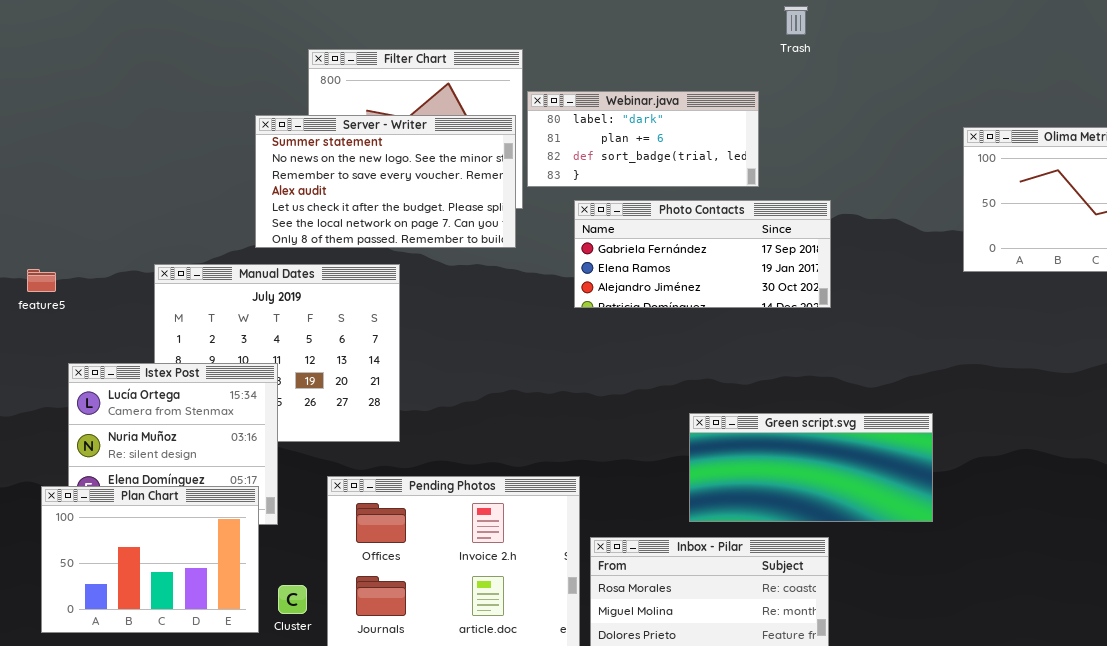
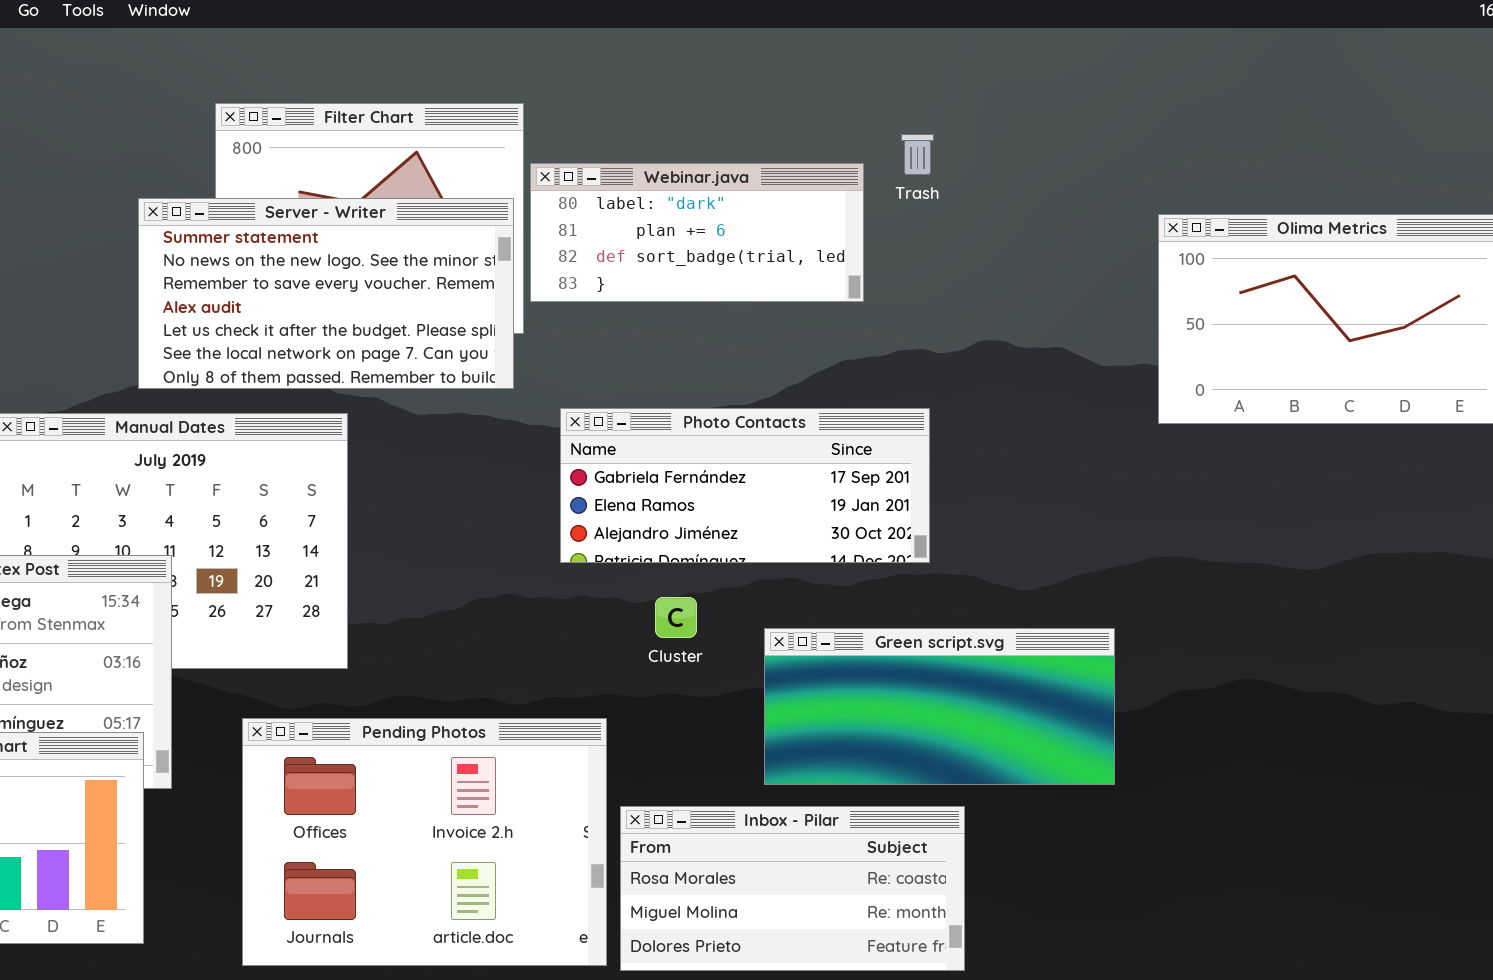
Trash: [784,6,808,35] -> [901,134,934,175], moved
Photo Contacts: [574,200,831,308] -> [560,408,930,563], moved
Cluster: [278,585,307,614] -> [655,597,697,638], moved

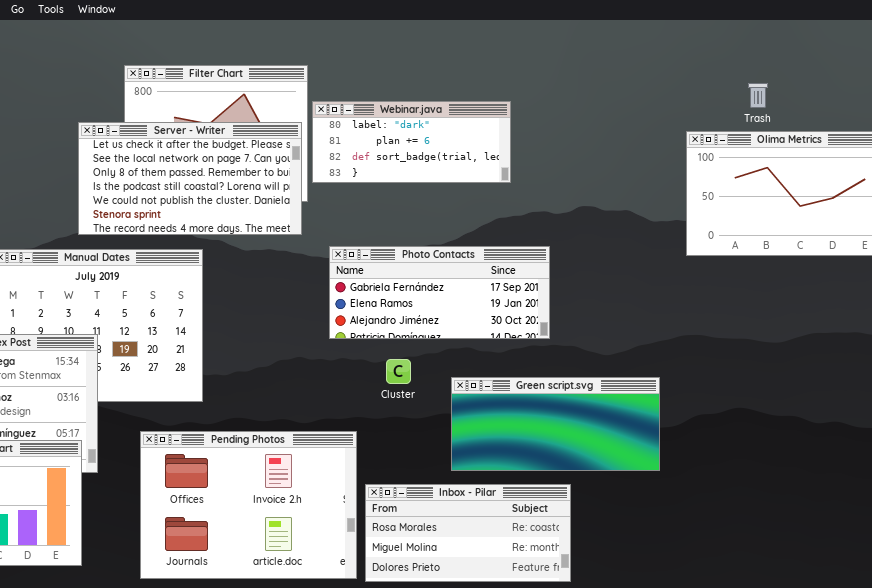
Trash: [901,134,934,175] -> [748,83,768,108], moved
Server - Writer: [138,198,514,389] -> [78,122,302,235], scrolled down 4 rows

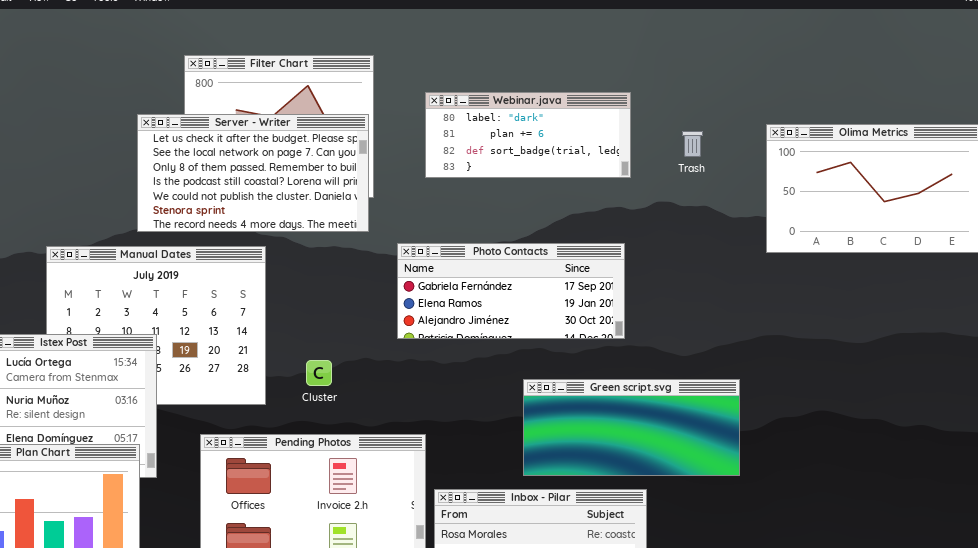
Trash: [748,83,768,108] -> [682,131,703,157], moved
Webinar.java: [312,101,511,183] -> [425,92,631,178], moved
Cluster: [386,359,411,384] -> [306,360,332,386], moved

